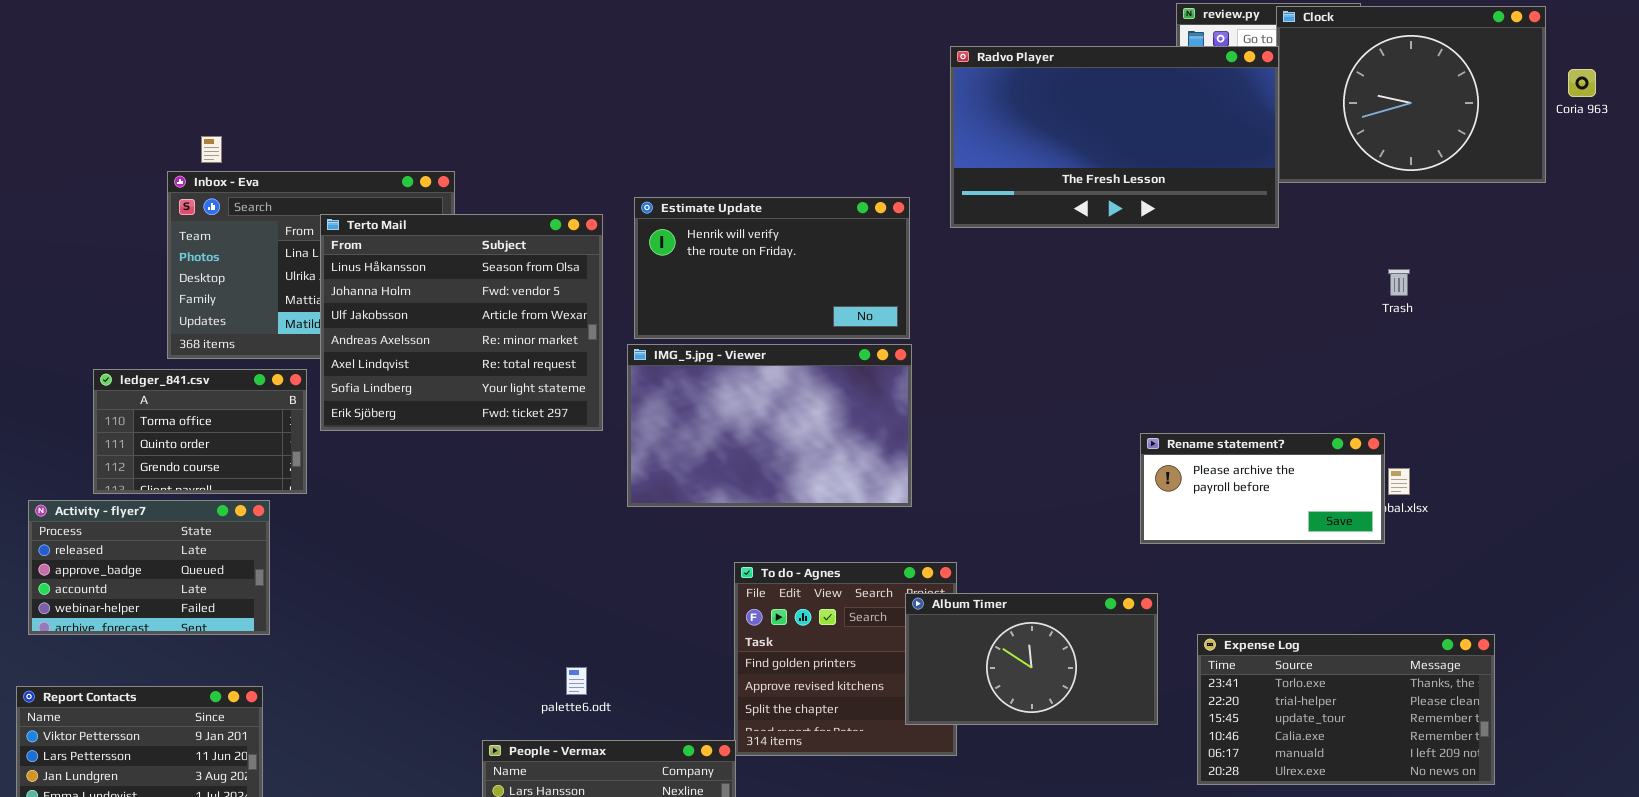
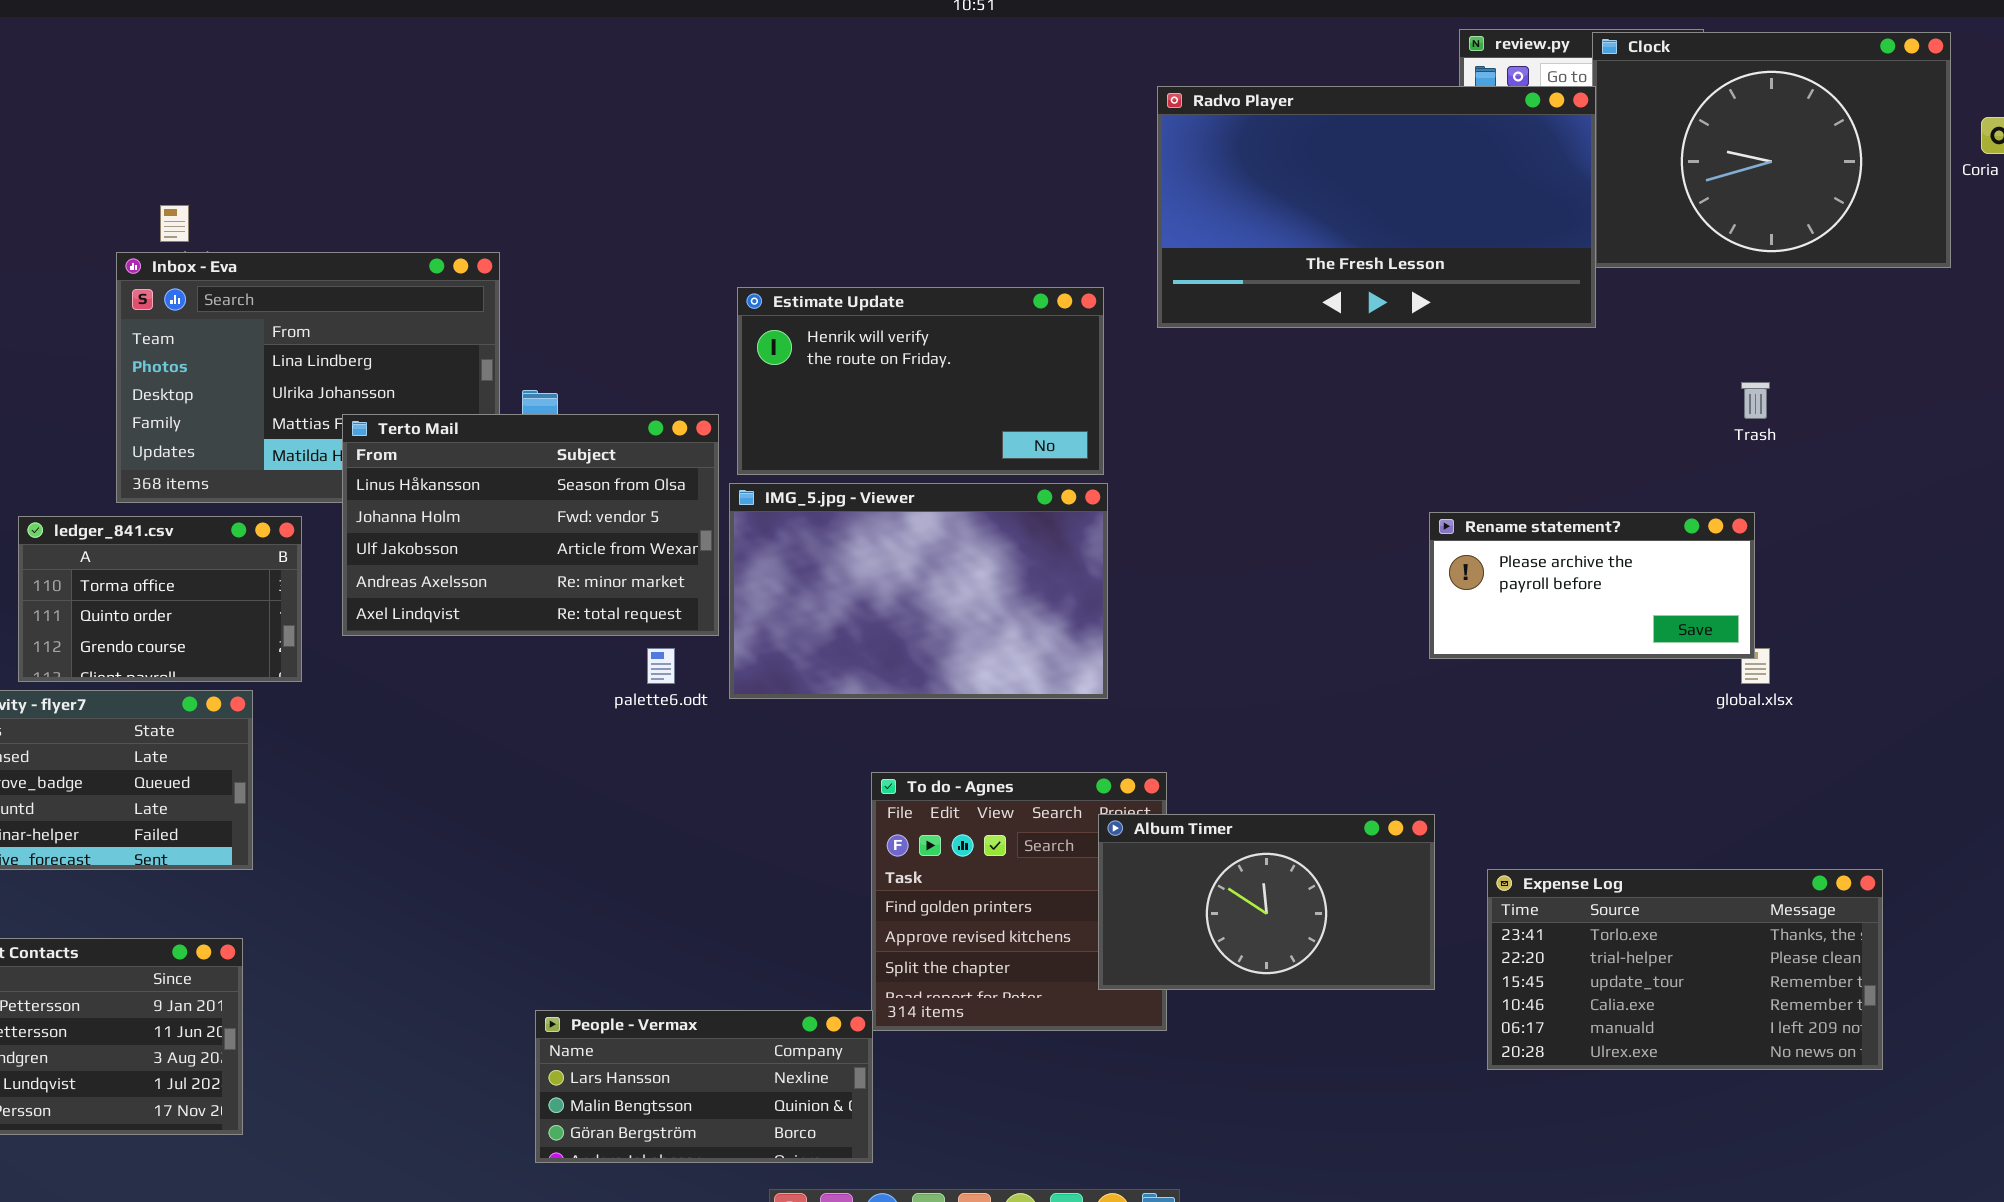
Terto Mail: [320,214,603,431] -> [342,414,719,636], moved, resized
Rename statement?: [1140,433,1385,544] -> [1429,512,1755,659], moved
palette6.odt: [566,667,587,695] -> [647,648,675,684], moved

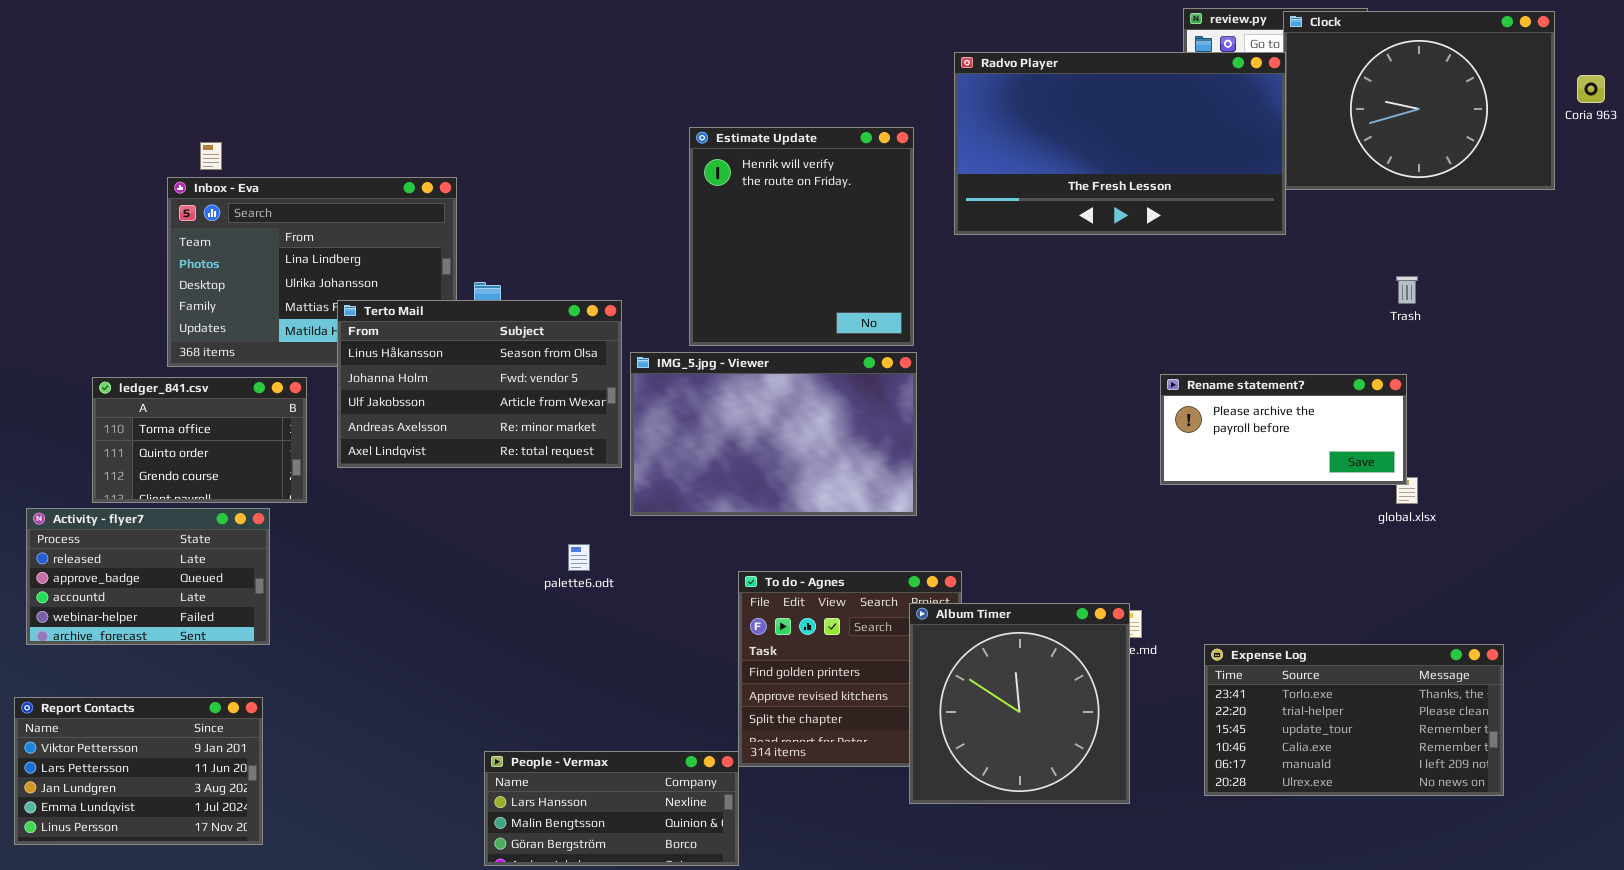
Estimate Update: [737,287,1104,475] -> [689,127,914,346], resized
palette6.odt: [647,648,675,684] -> [568,544,590,571], moved
Album Timer: [1098,814,1435,990] -> [909,603,1130,804], resized

